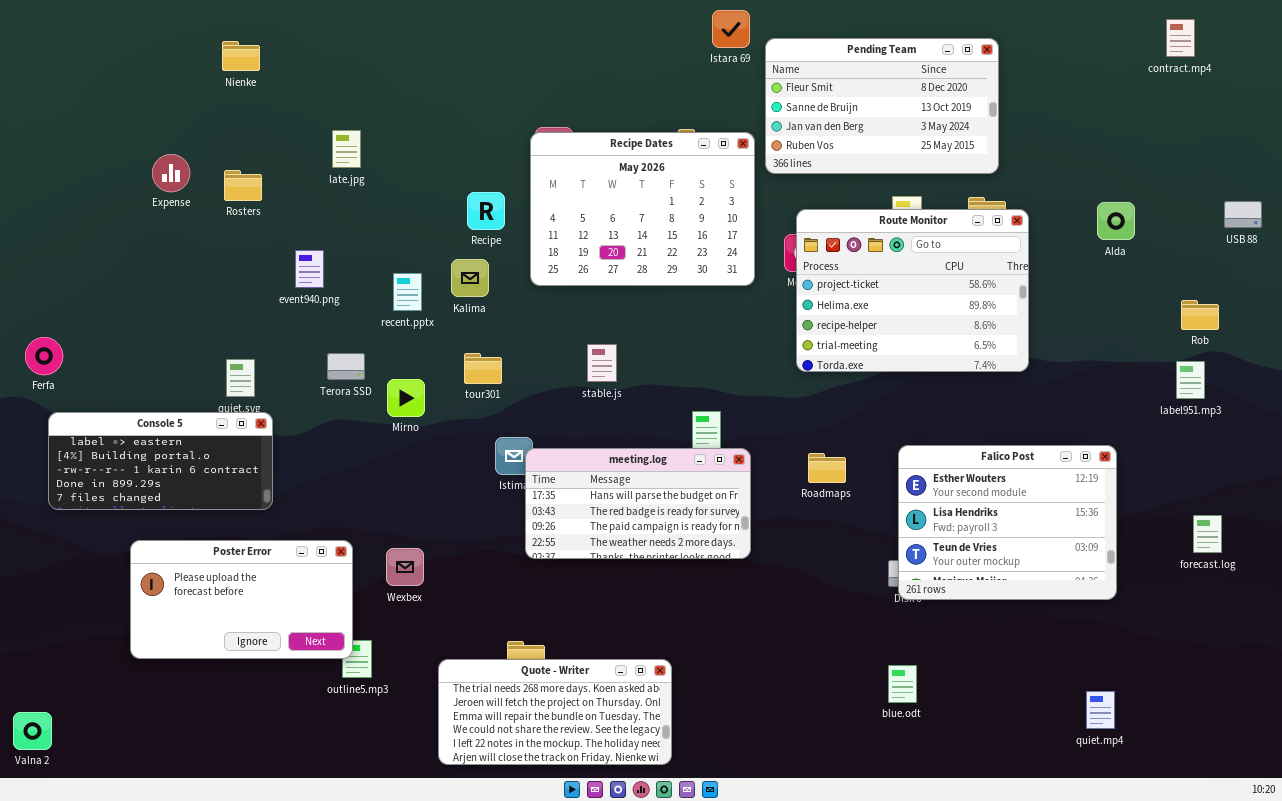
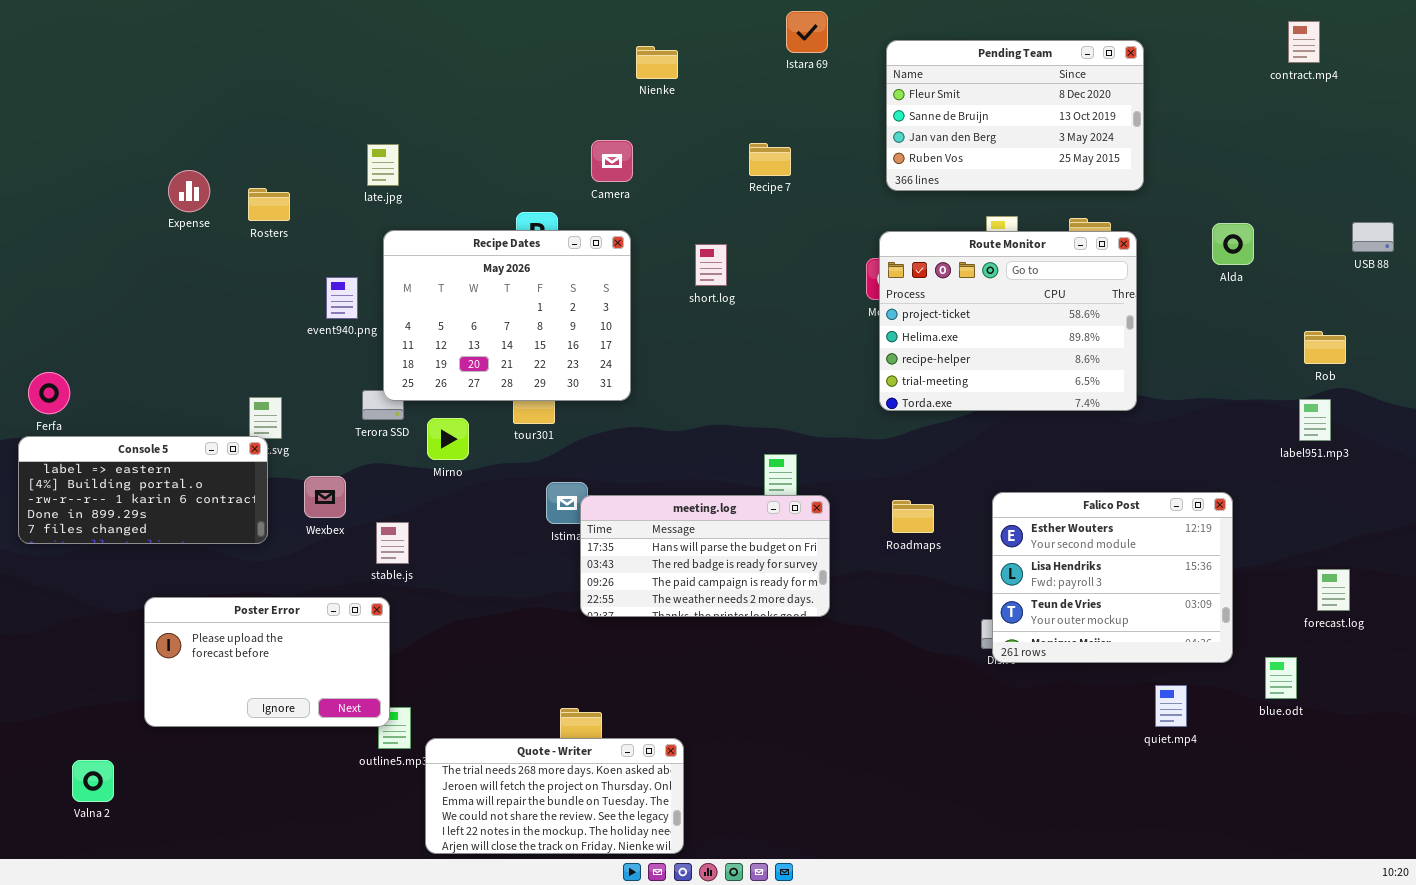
Pending Team: [765,38,999,174] -> [886,40,1144,191], moved
Nienke: [222,41,260,71] -> [636,46,678,79], moved
Recipe Dates: [530,132,755,286] -> [383,230,631,401], moved
stable.js: [587,344,617,382] -> [376,522,409,564], moved
Console 5: [48,412,273,510] -> [18,436,268,544], moved
Wexbex: [386,548,424,586] -> [304,476,346,518], moved
Quote - Writer: [438,659,672,765] -> [425,738,684,854], moved
blue.odt: [888,665,917,703] -> [1265,657,1297,699], moved
quiet.mp4: [1086,691,1115,729] -> [1155,685,1187,727], moved
Valna 2: [13,712,52,750] -> [72,760,114,802], moved

